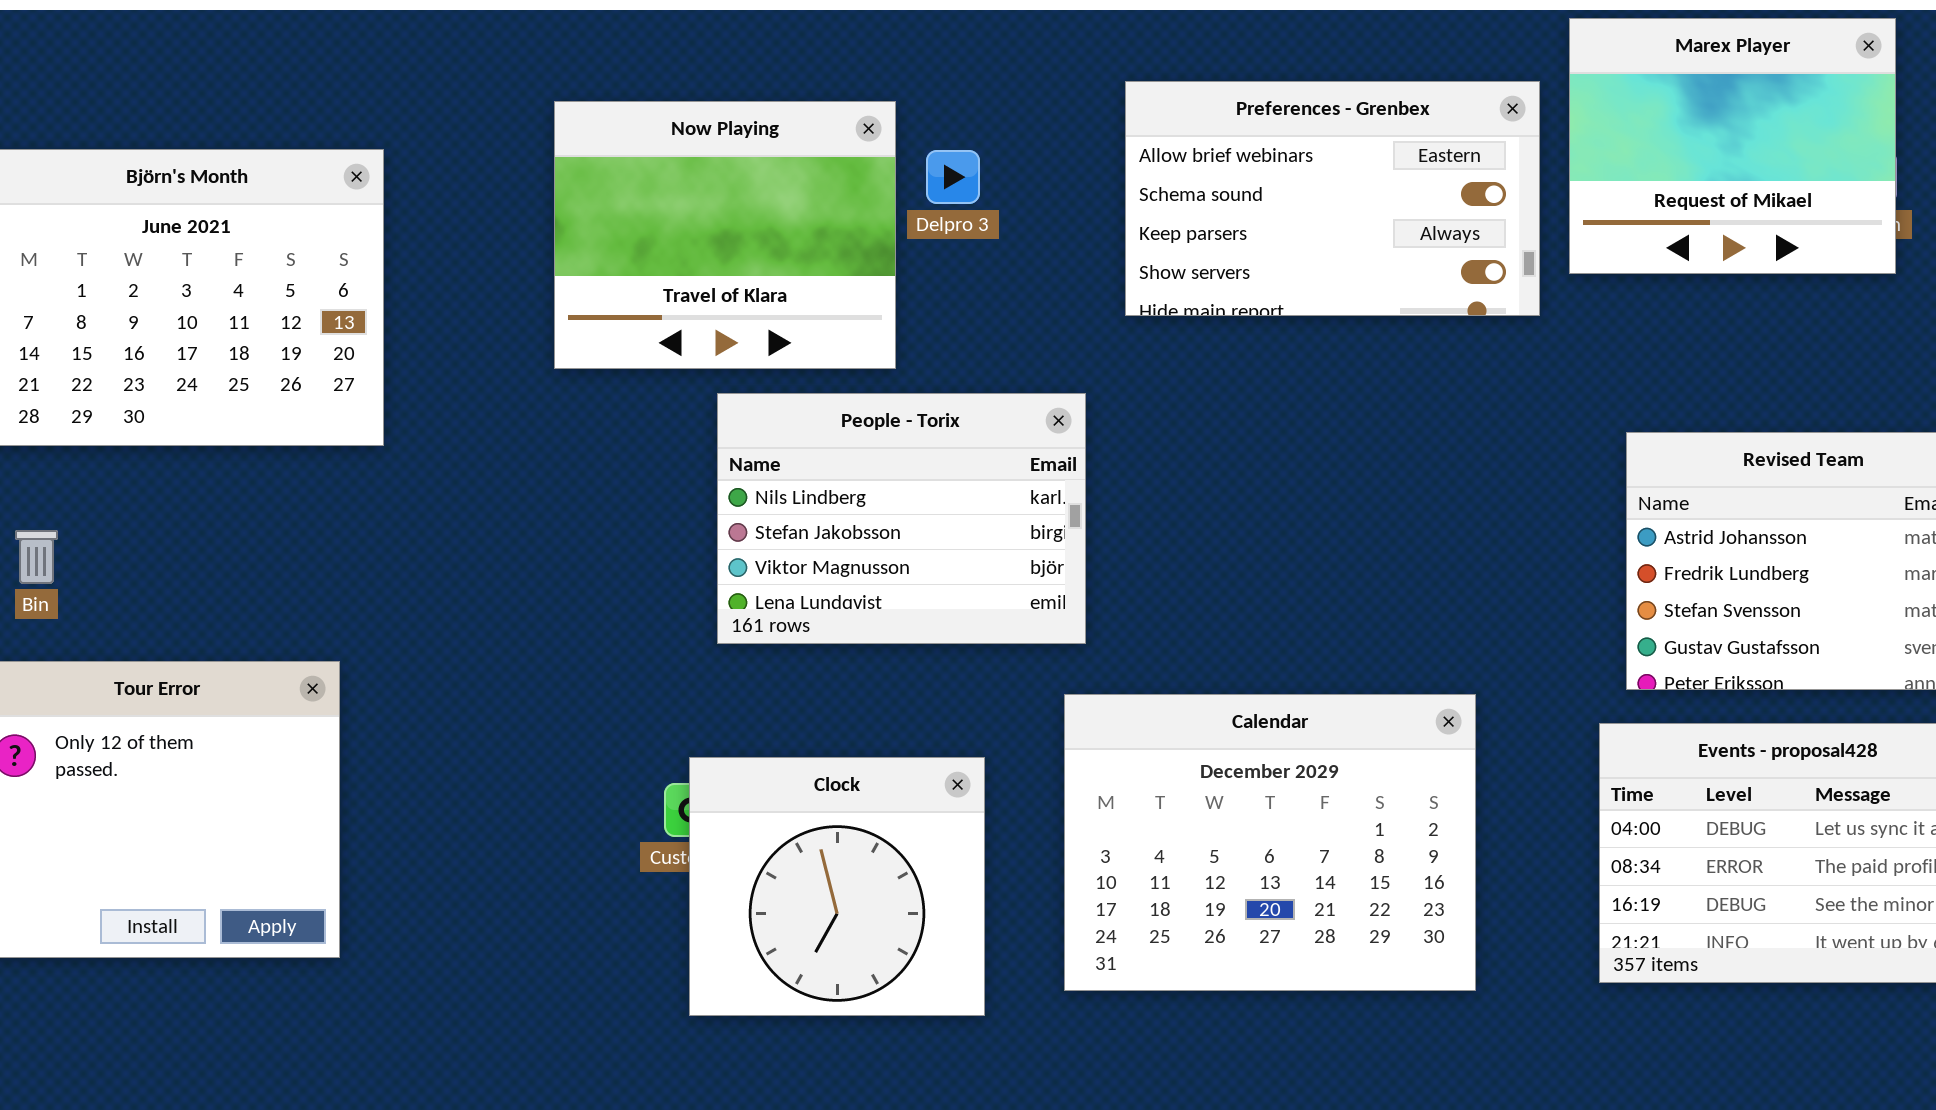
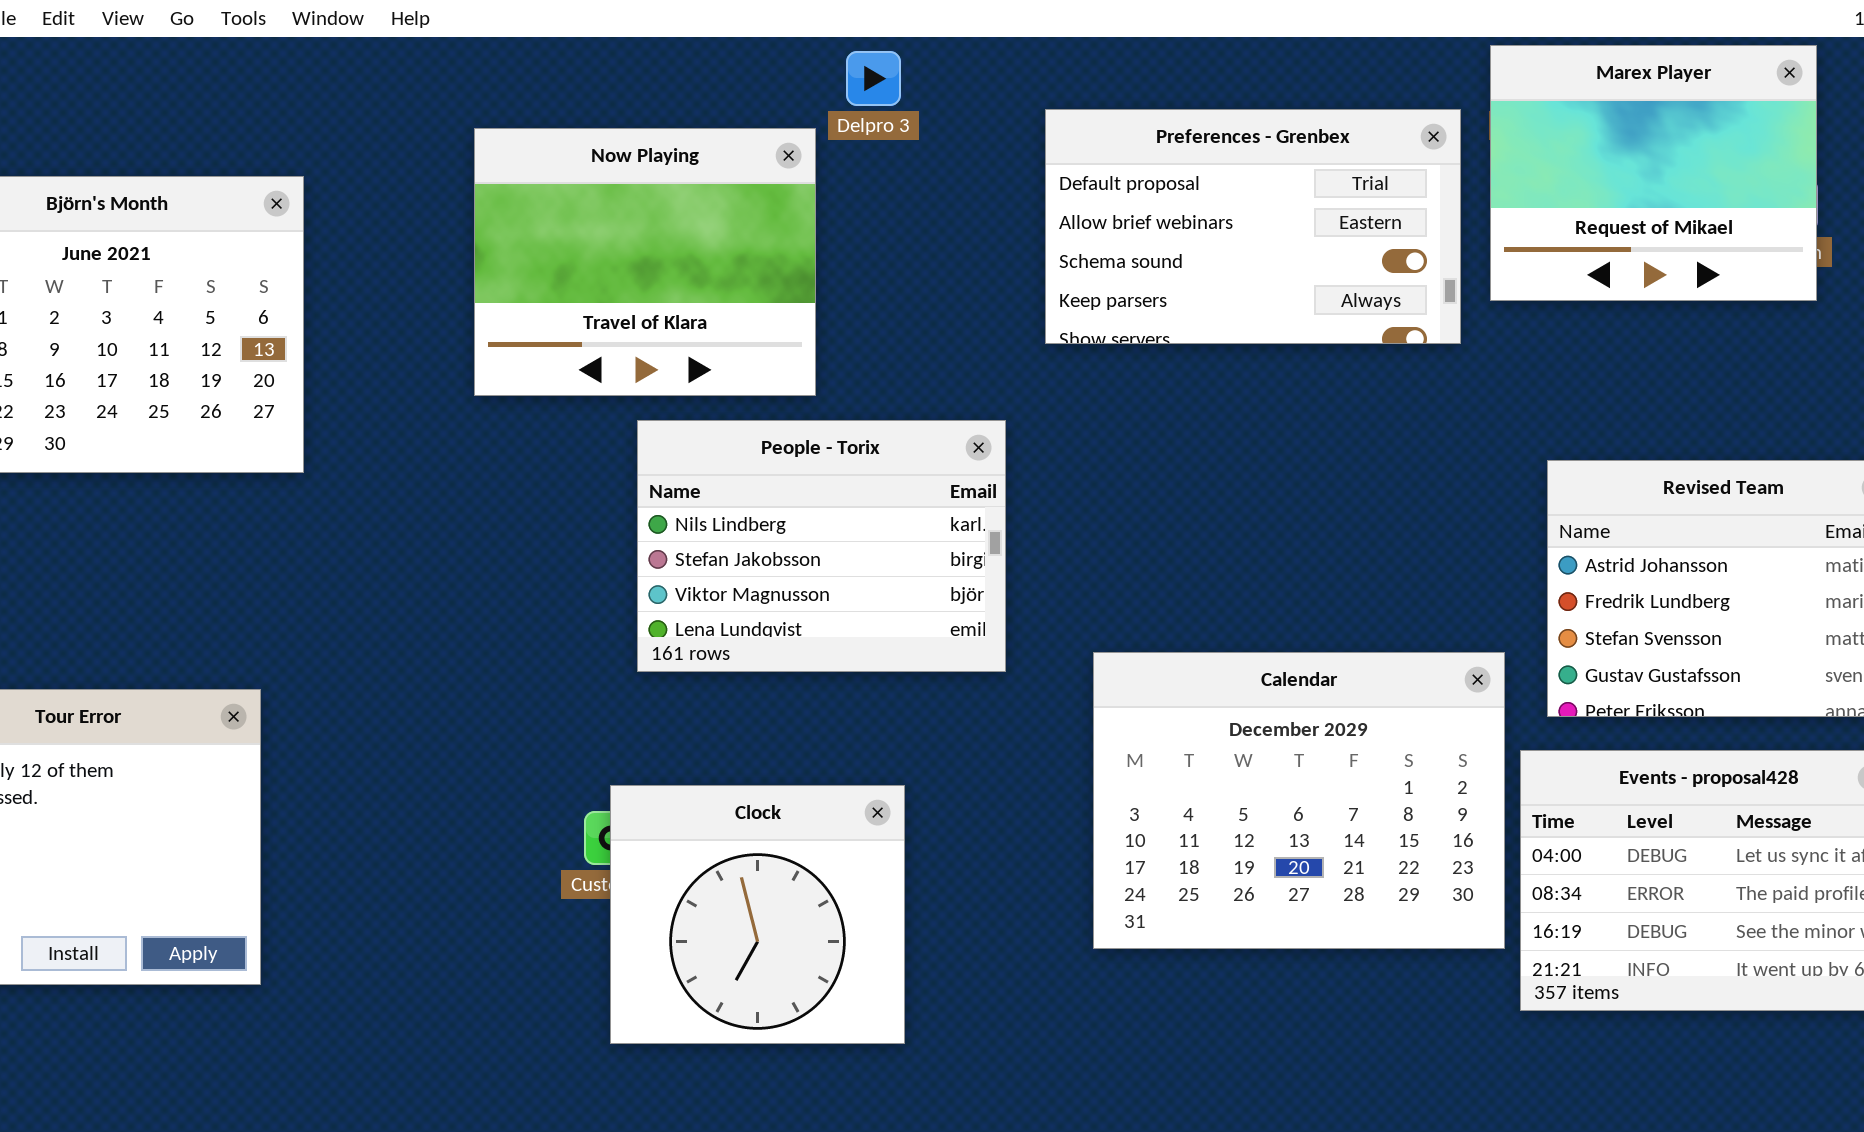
Preferences - Grenbex: [1125,81,1540,316] -> [1045,109,1461,344], scrolled up 1 row
Delpro 3: [926,150,980,204] -> [846,51,901,106], moved
Calendar: [1064,694,1476,991] -> [1093,652,1505,949], moved

